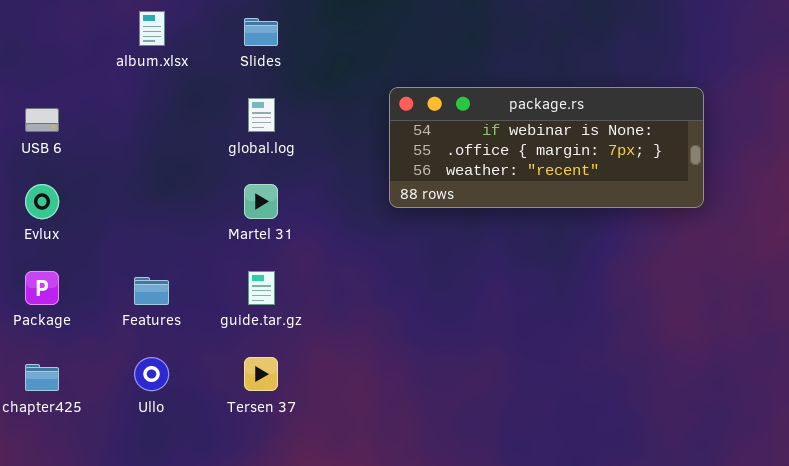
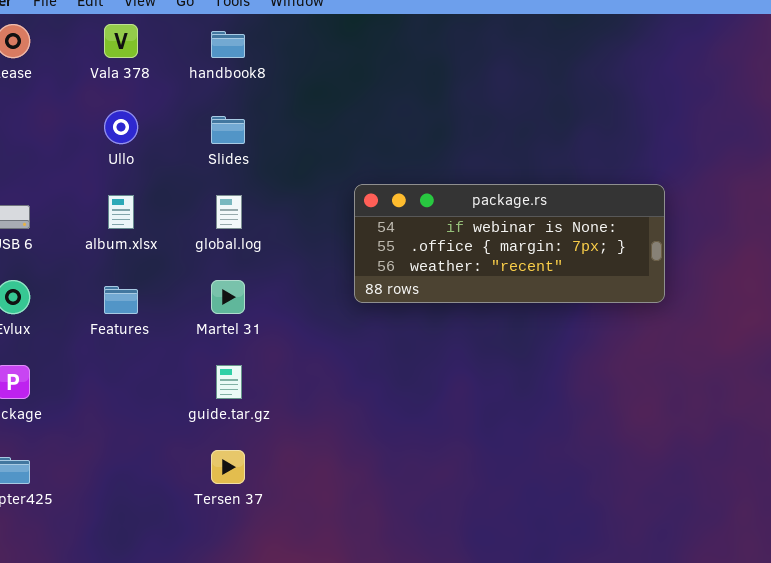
album.xlsx: [139,11,165,46] -> [108,195,134,229], moved
Features: [134,277,169,305] -> [104,286,138,314], moved
Ullo: [134,357,169,391] -> [104,110,138,144], moved

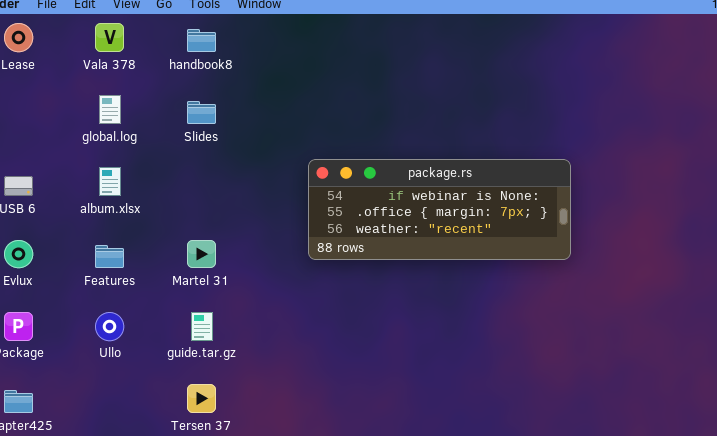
Ullo: [104,110,138,144] -> [95,312,124,341], moved
global.log: [216,195,242,229] -> [99,95,121,124], moved

